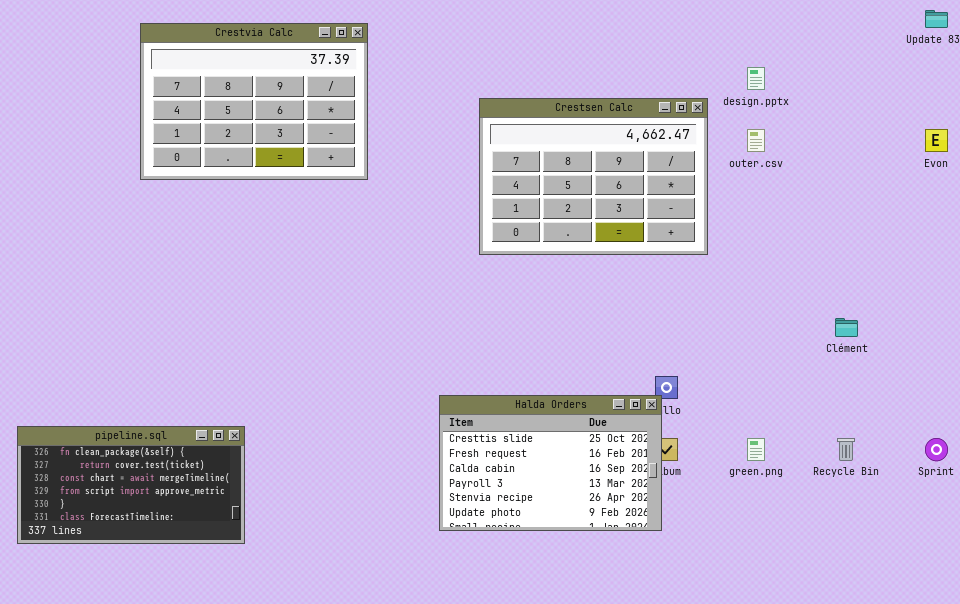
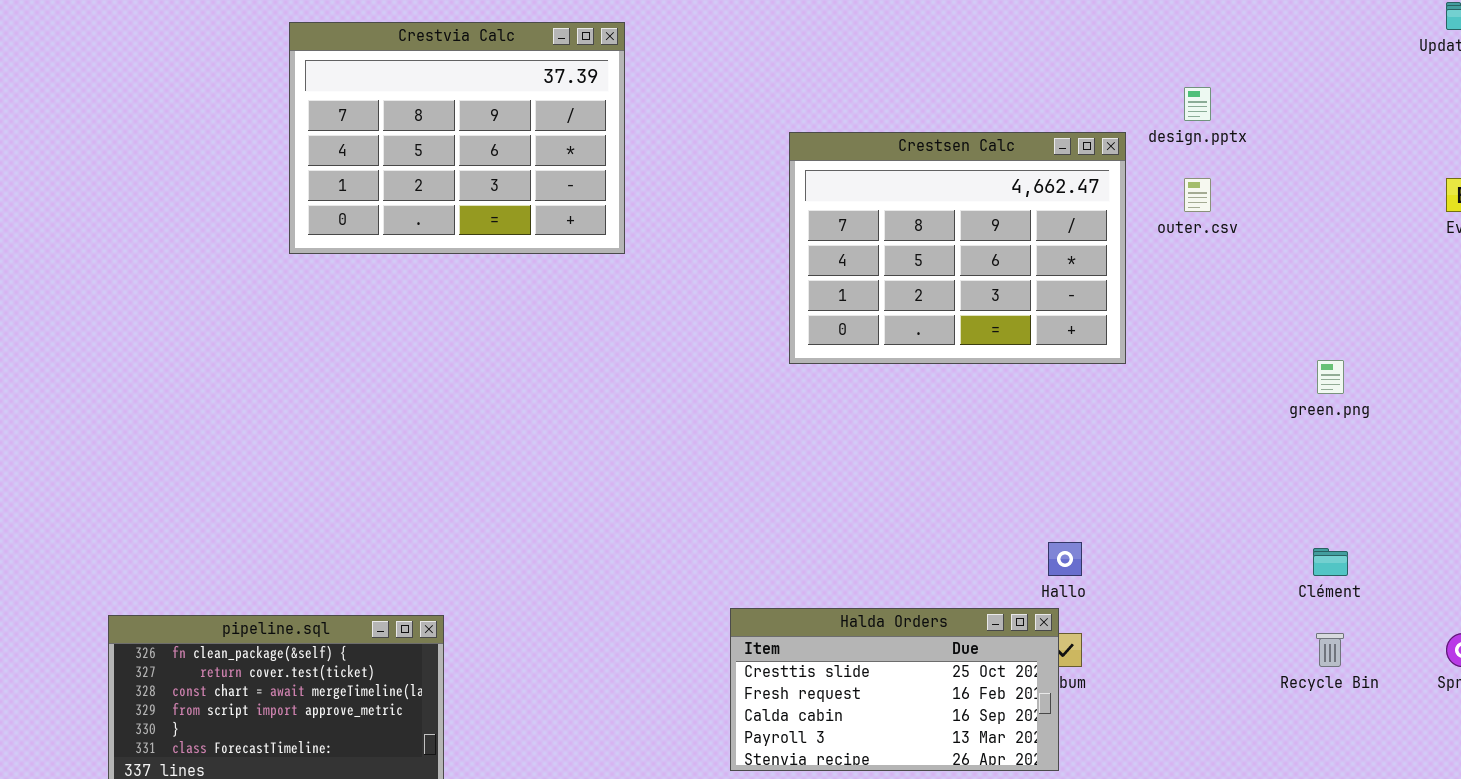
Clément: [835,318,858,337] -> [1313,548,1348,576], moved
Halda Orders: [439,395,662,531] -> [730,608,1059,771], resized
green.png: [747,438,765,461] -> [1317,360,1344,394], moved

